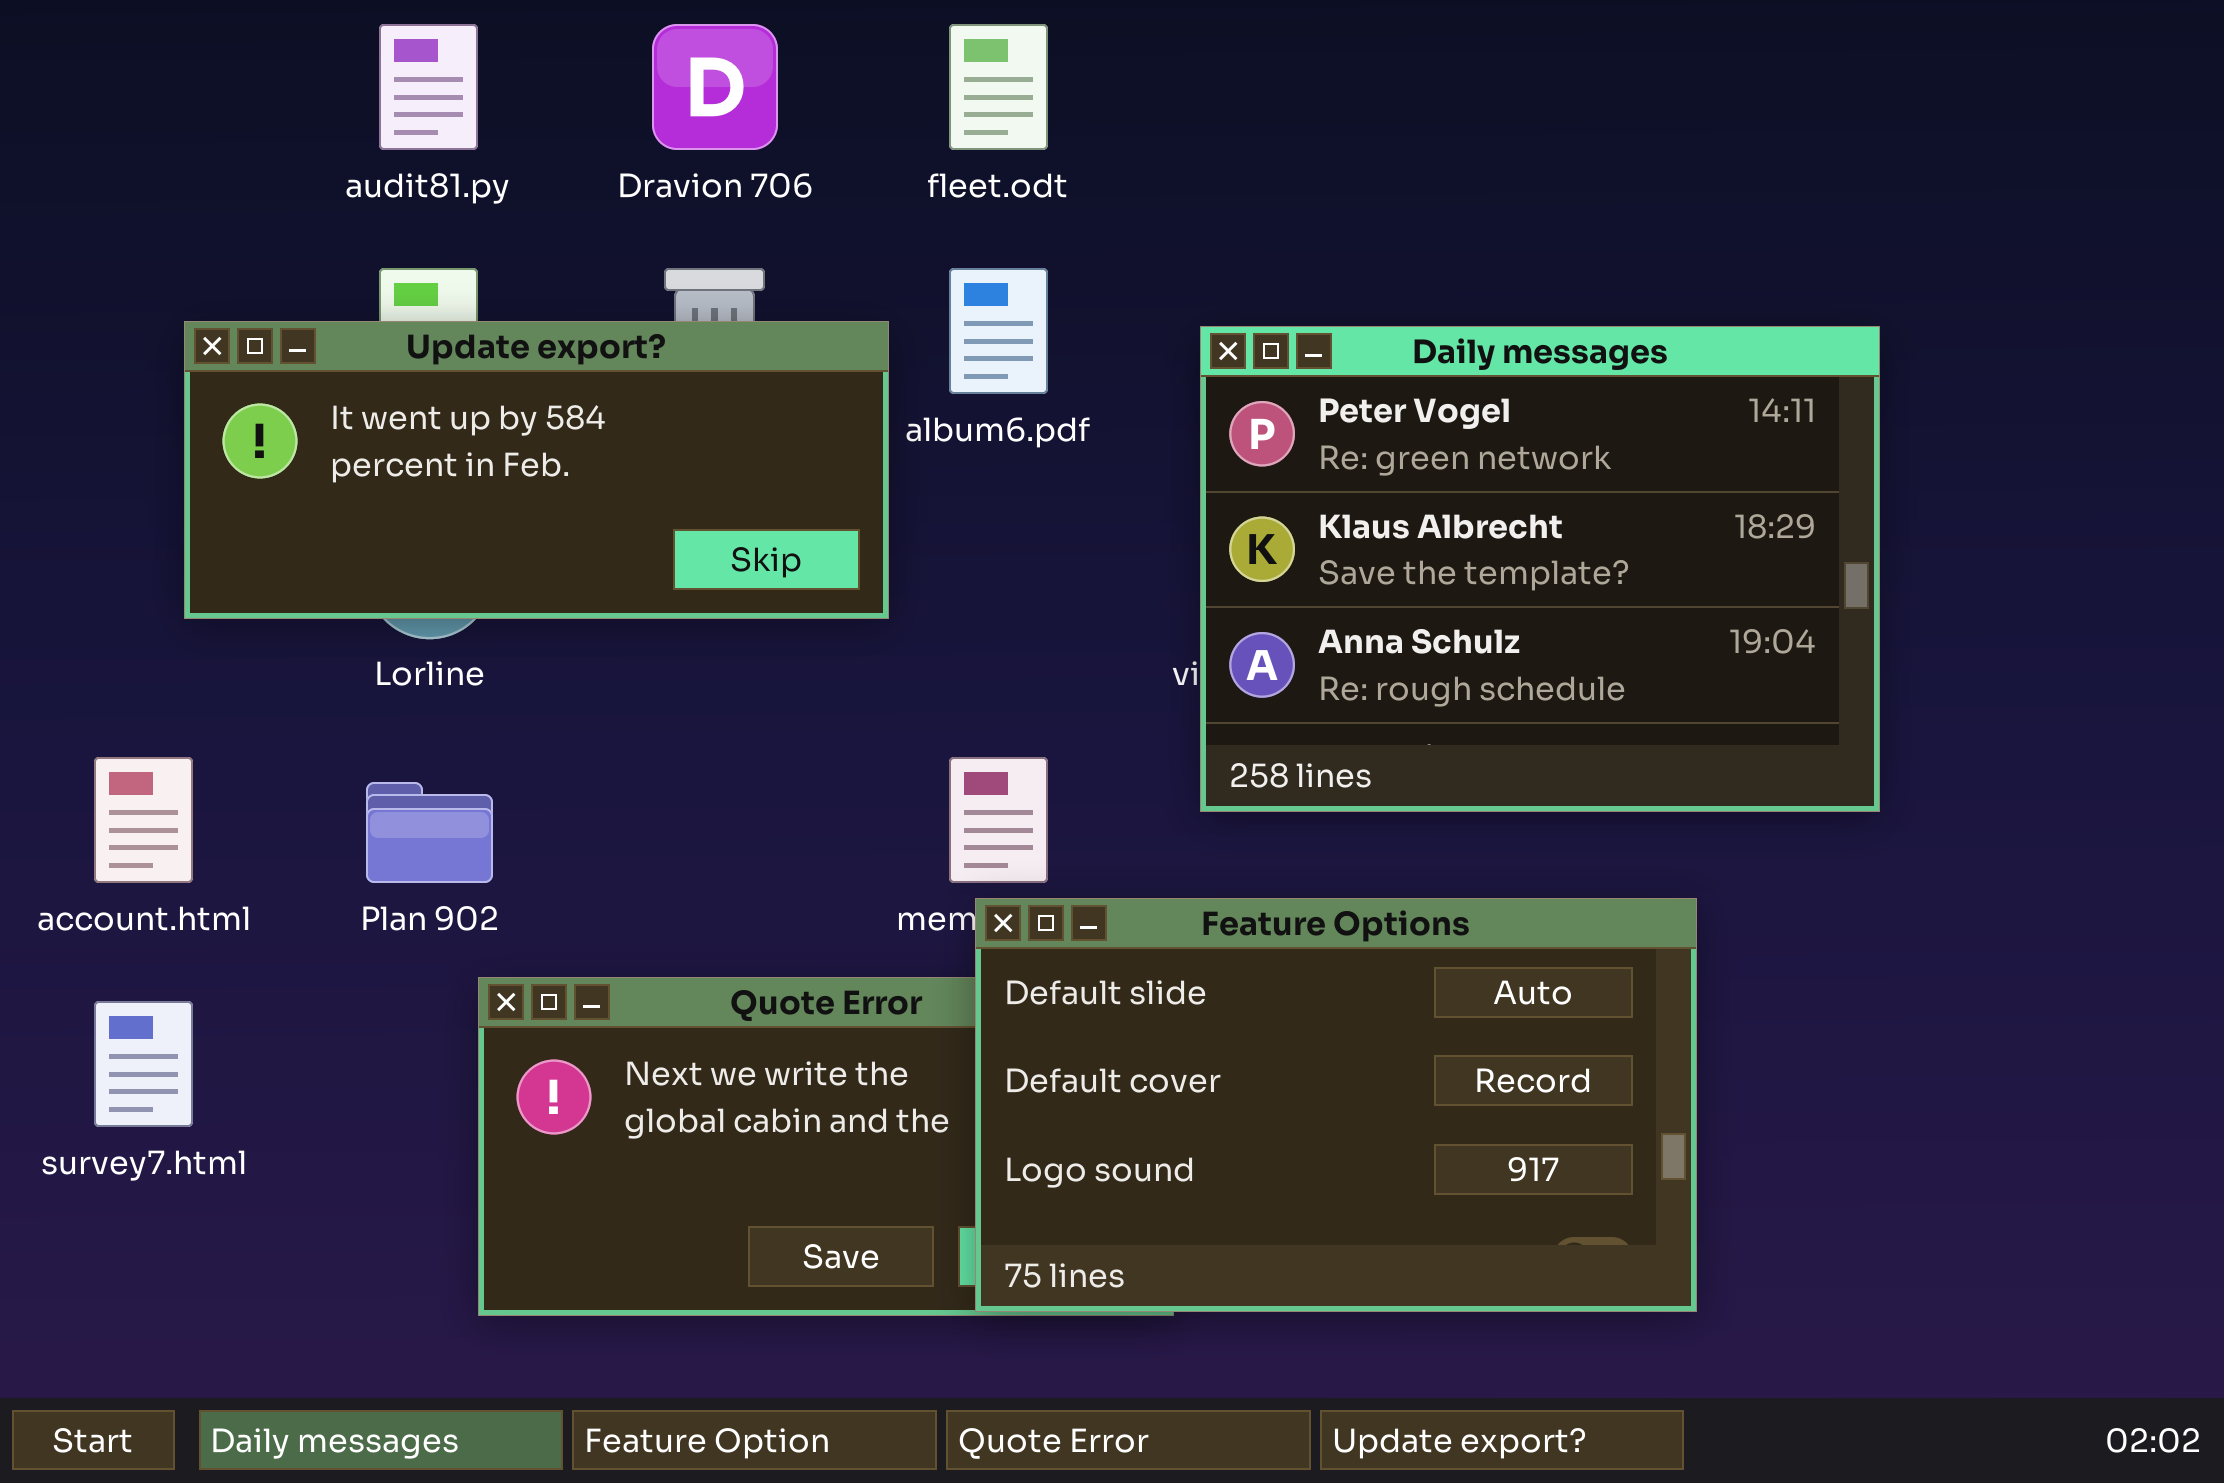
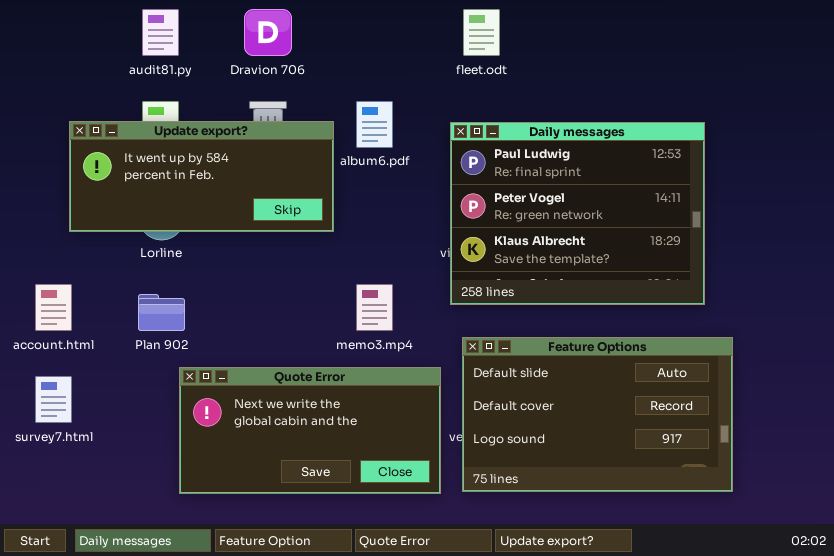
fleet.odt: [949,24,1048,150] -> [463,9,500,56], moved
Daily messages: [1200,326,1880,812] -> [450,122,705,305], scrolled up 1 row
Feature Options: [975,898,1697,1312] -> [462,337,733,492], moved

